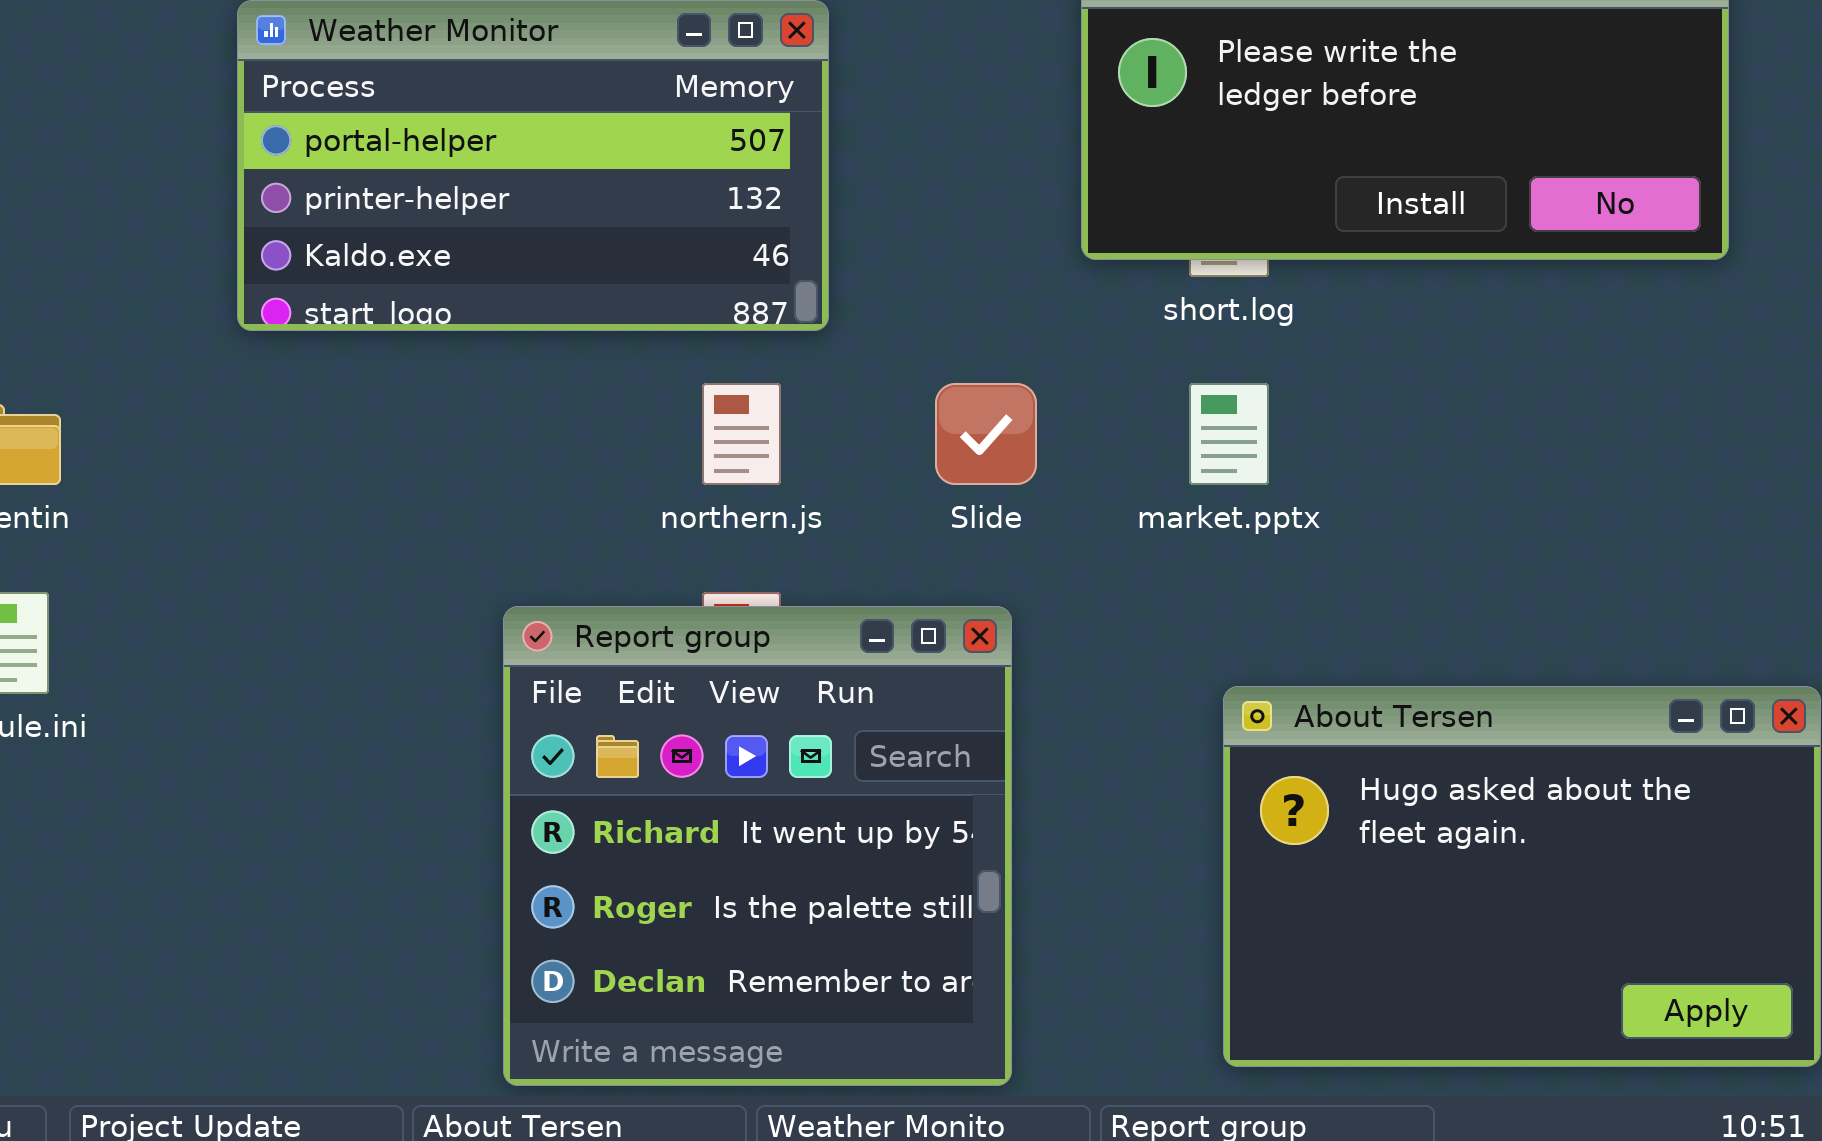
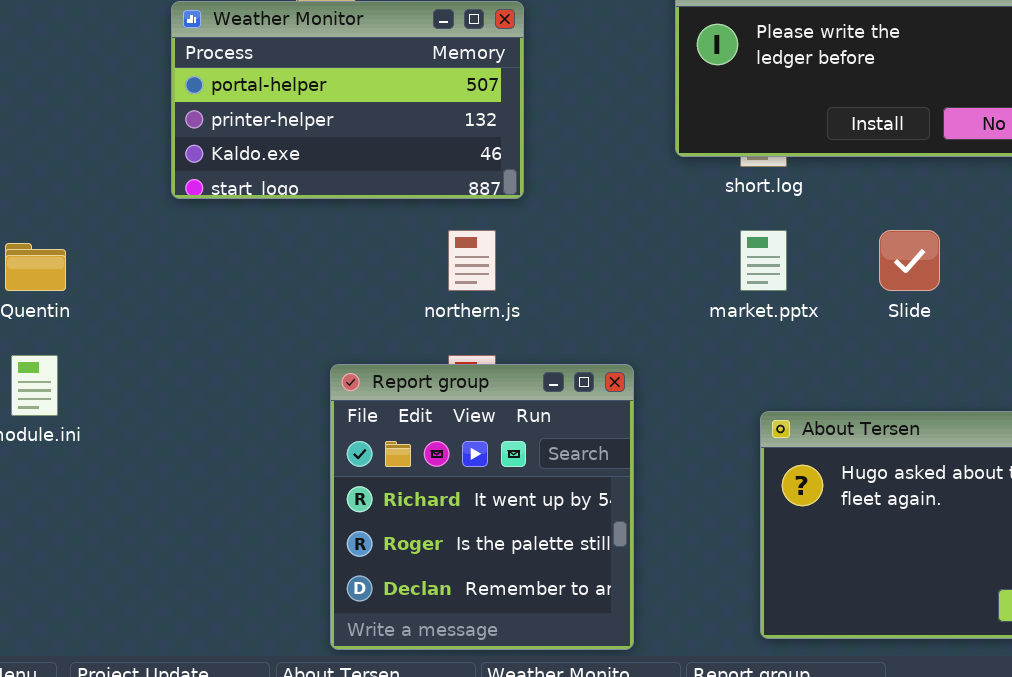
Slide: [935,383,1037,485] -> [879,230,940,291], moved

